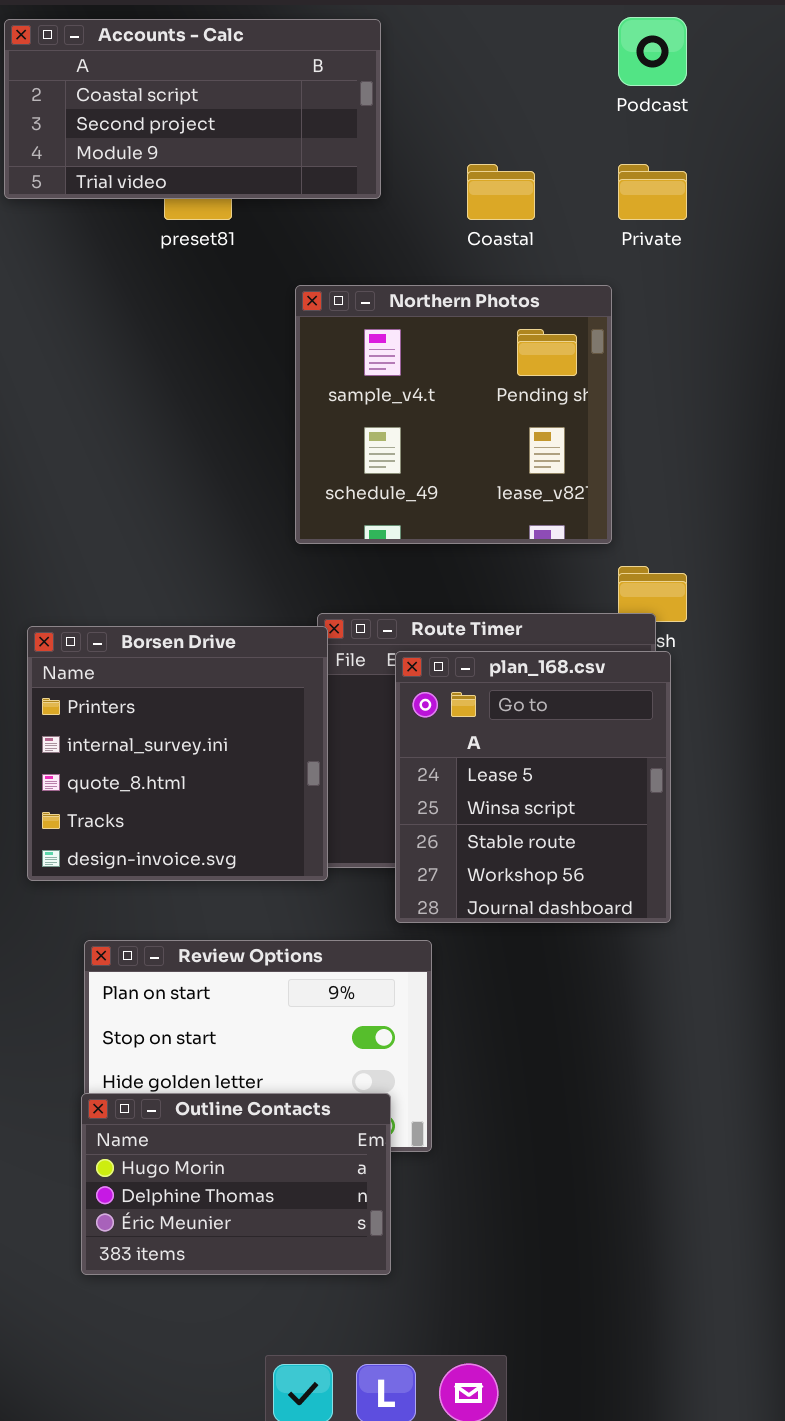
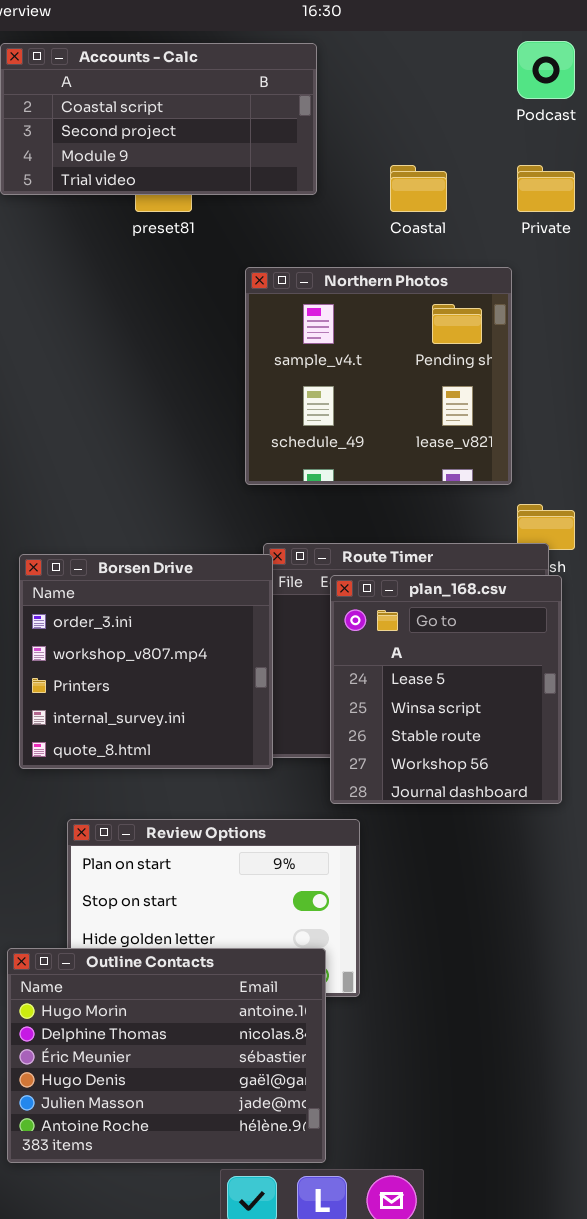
Borsen Drive: [27,626,328,881] -> [19,554,273,769], scrolled up 2 rows
Outline Contacts: [81,1093,391,1275] -> [7,948,326,1163], resized

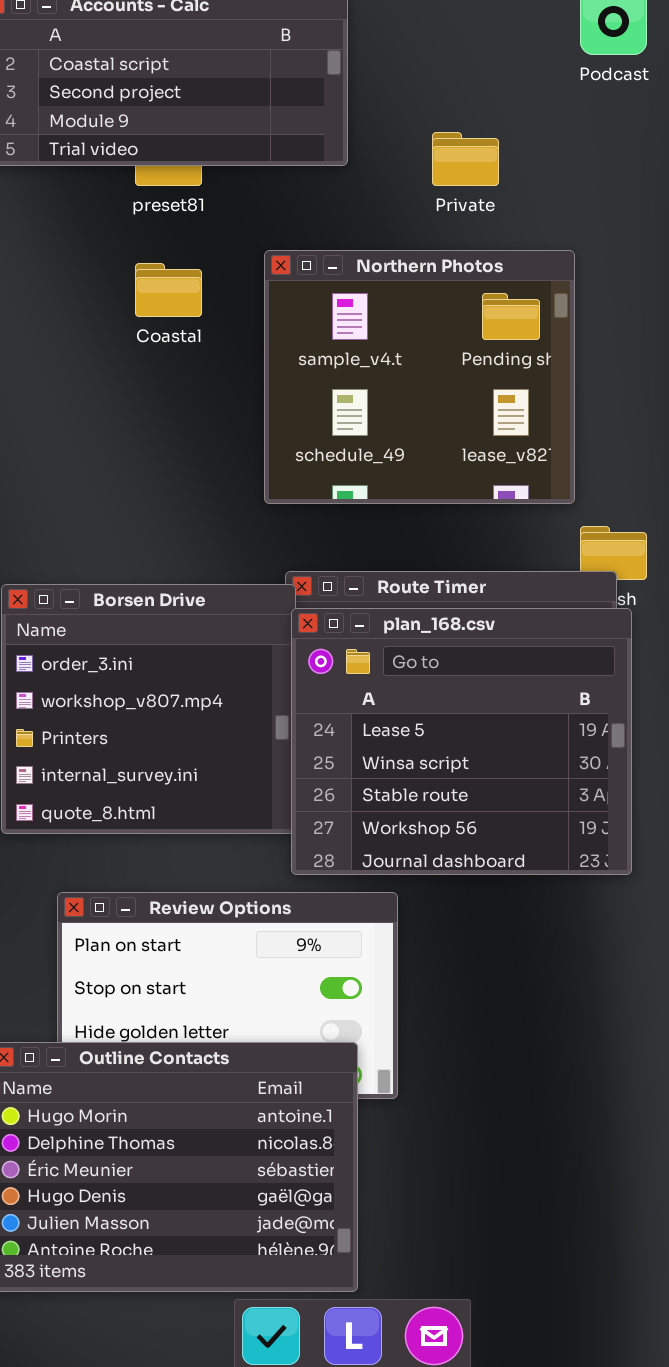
Coastal: [390,165,447,212] -> [135,263,202,317], moved
Private: [517,165,575,212] -> [432,132,499,186], moved
plan_168.csv: [330,575,562,804] -> [291,608,632,875], resized

